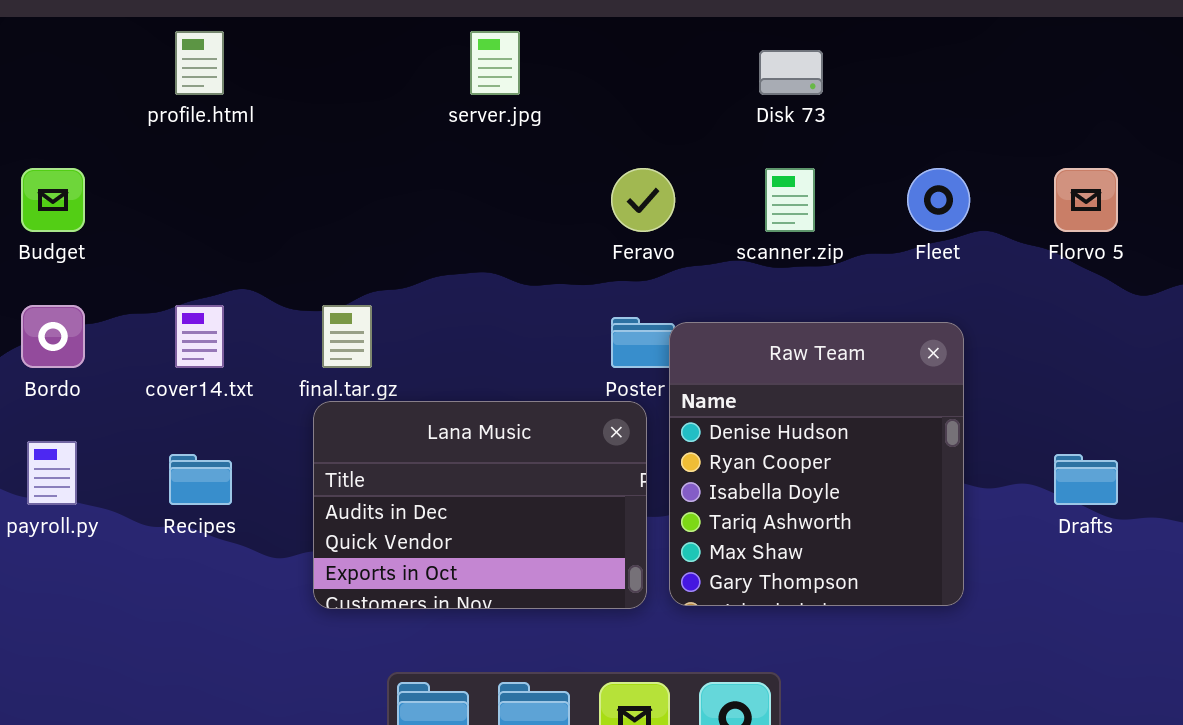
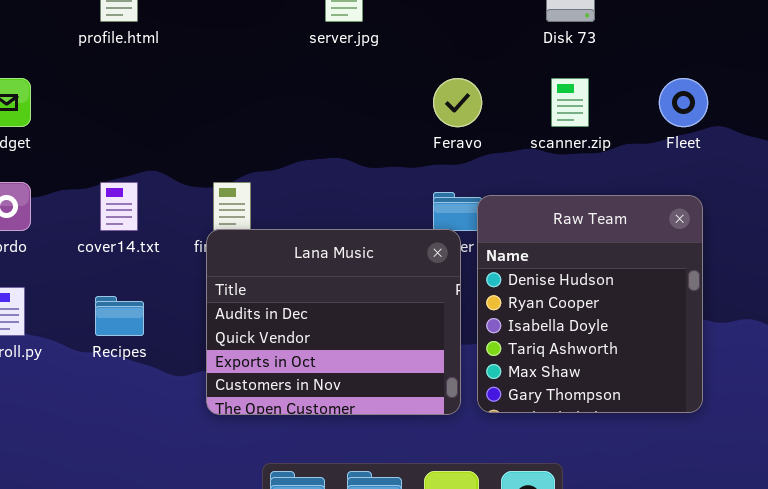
Lana Music: [313,401,647,609] -> [206,229,461,415], resized

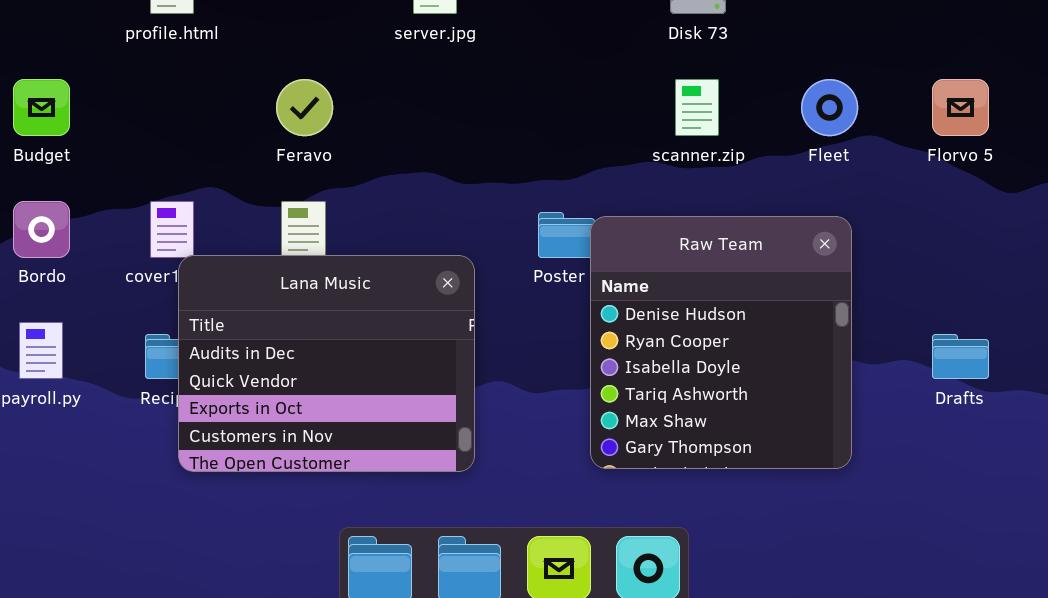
Feravo: [433,78,482,127] -> [276,79,333,136], moved
Lana Music: [206,229,461,415] -> [178,255,475,472], moved

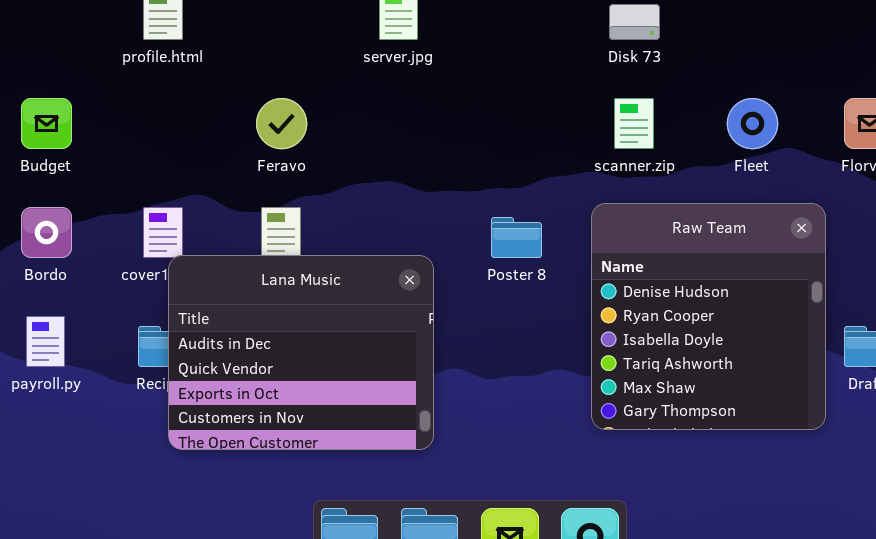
Raw Team: [590,216,852,469] -> [591,203,826,430], moved

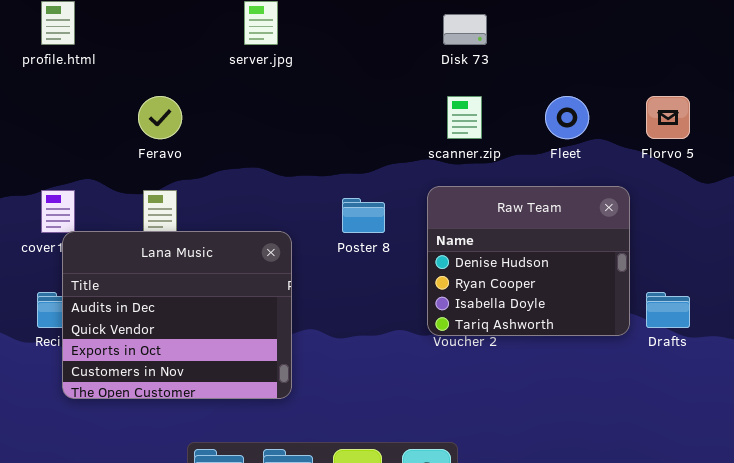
Raw Team: [591,203,826,430] -> [427,186,630,336], resized

